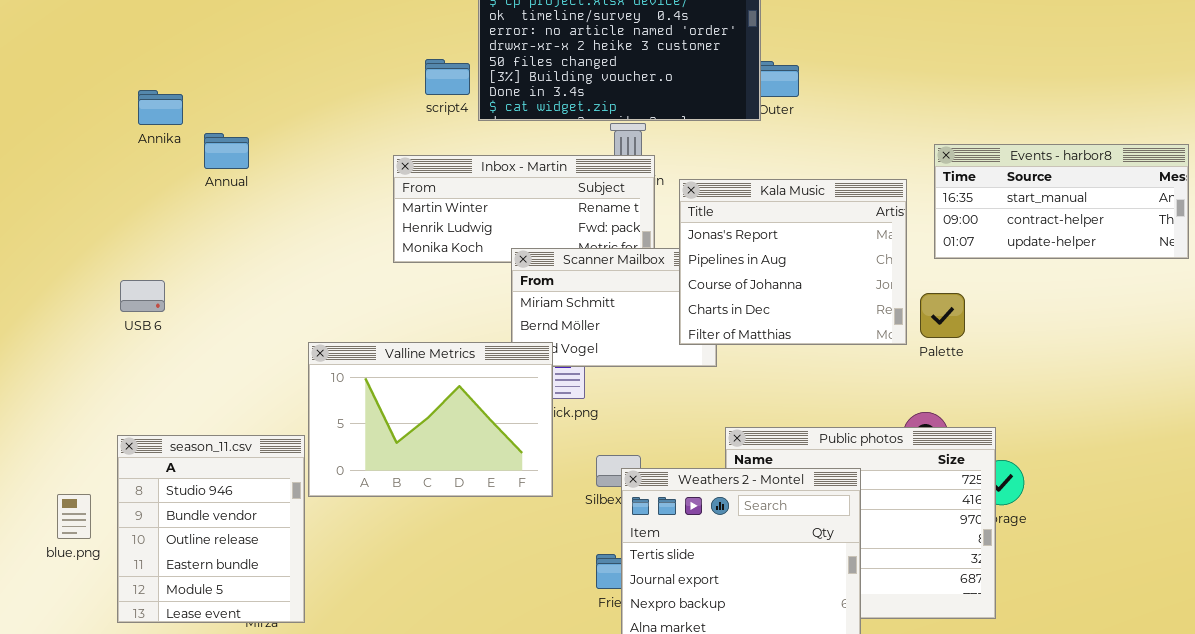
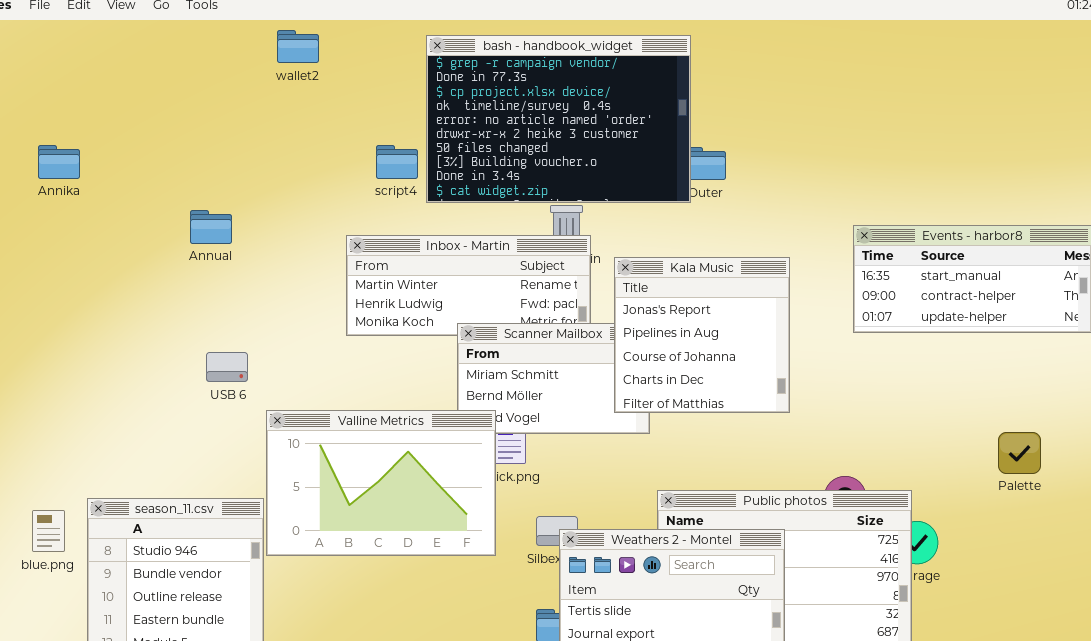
Annika: [138,90,183,125] -> [38,145,80,179], moved
Annual: [204,133,249,169] -> [190,210,232,244], moved
Kala Music: [679,179,907,345] -> [614,257,790,413], resized
USB 6: [120,280,165,312] -> [206,352,248,382], moved
Palette: [920,293,965,338] -> [998,432,1041,474], moved
blue.png: [57,494,91,539] -> [32,510,65,552], moved

